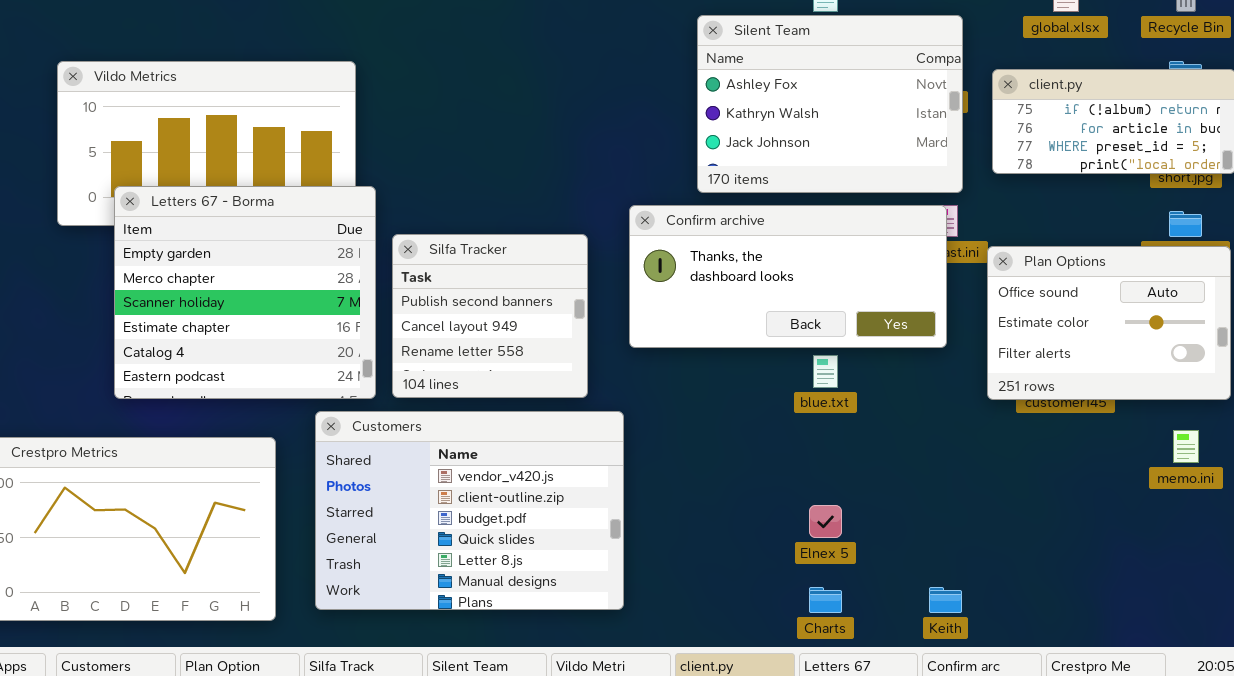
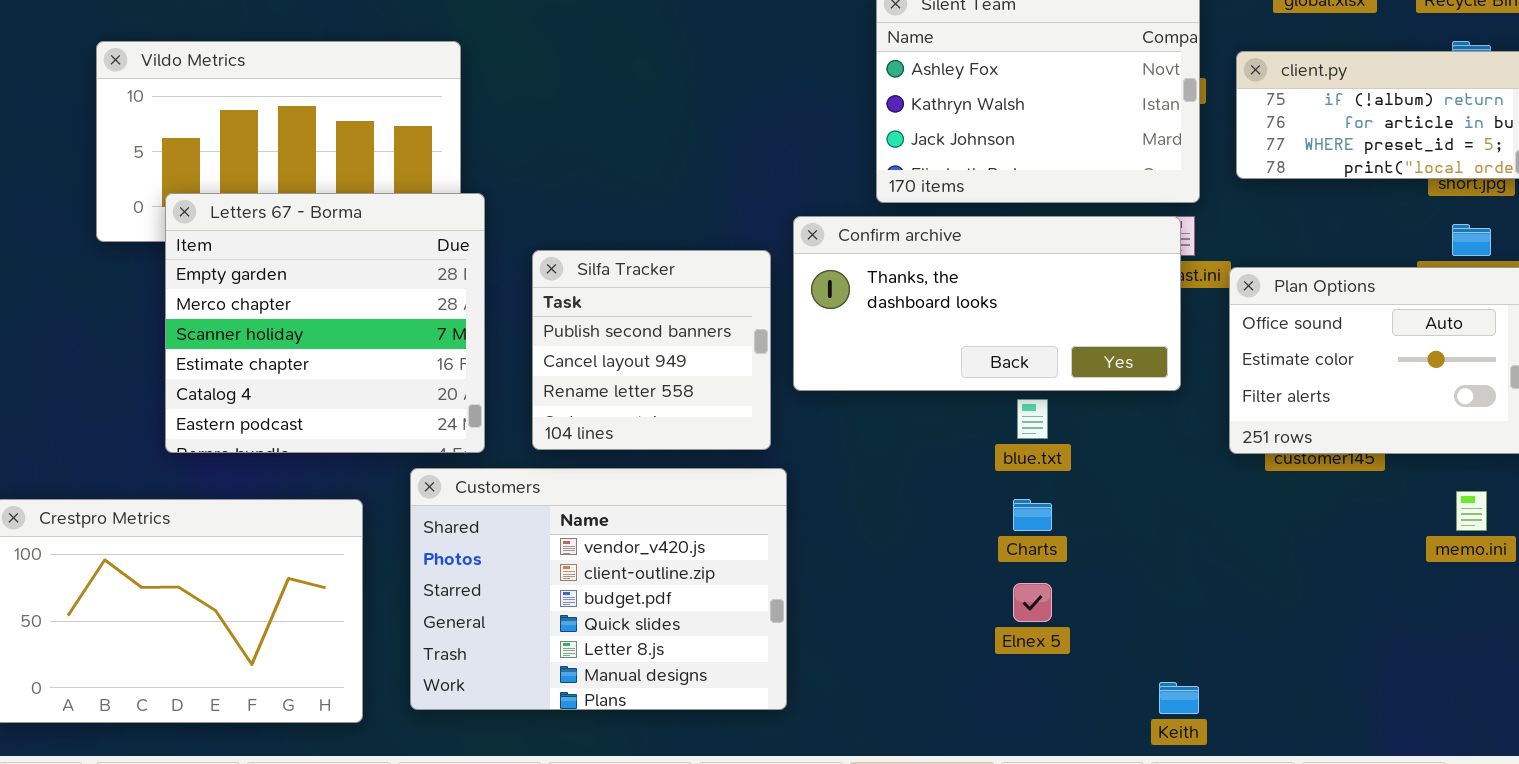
Silfa Tracker: [392,234,588,398] -> [532,250,771,450], moved
Charts: [809,587,842,613] -> [1013,499,1052,531], moved

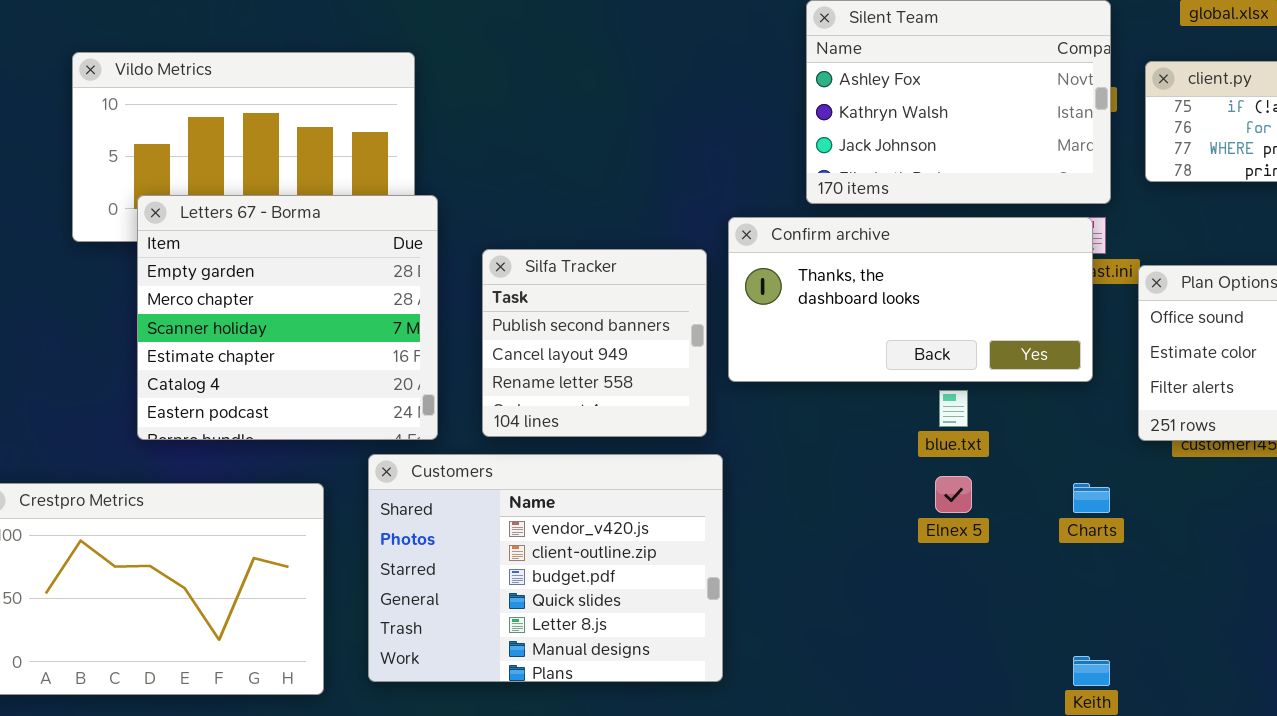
Charts: [1013,499,1052,531] -> [1073,483,1110,513], moved
Elnex 5: [1013,583,1052,622] -> [935,476,972,513], moved

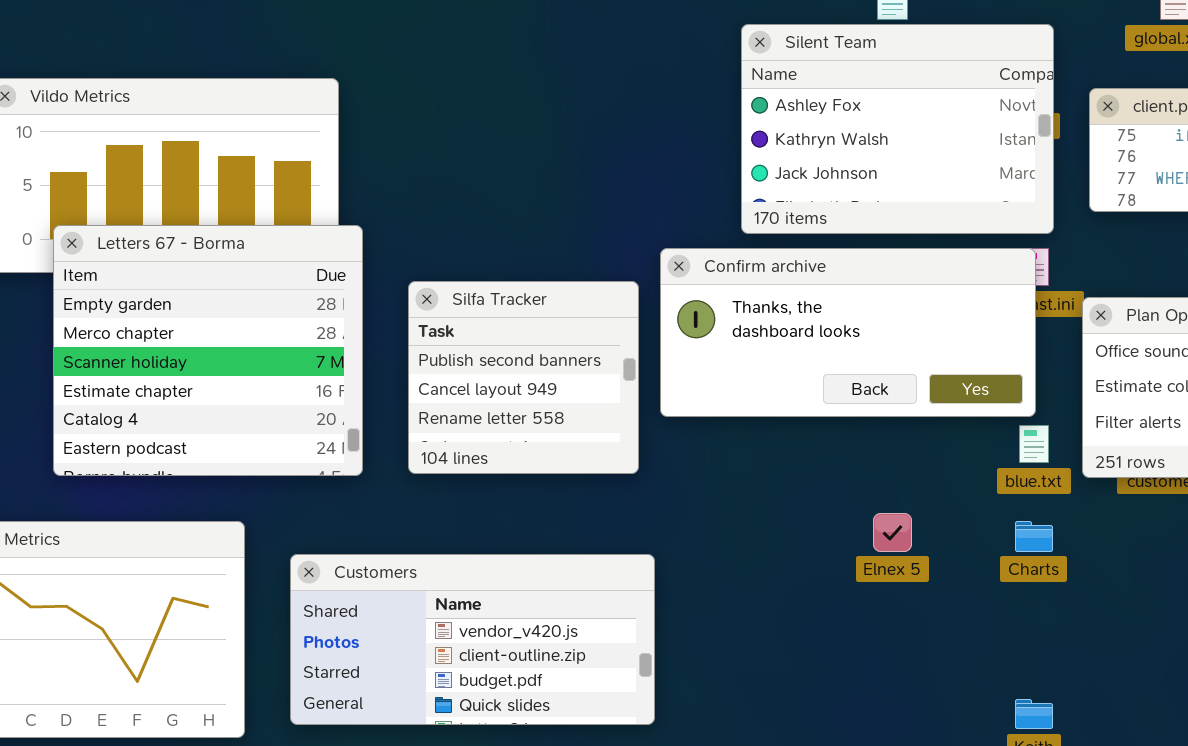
blue.txt: [939,390,968,427] -> [1019,425,1049,463], moved
Customers: [368,454,723,682] -> [290,554,655,725], resized

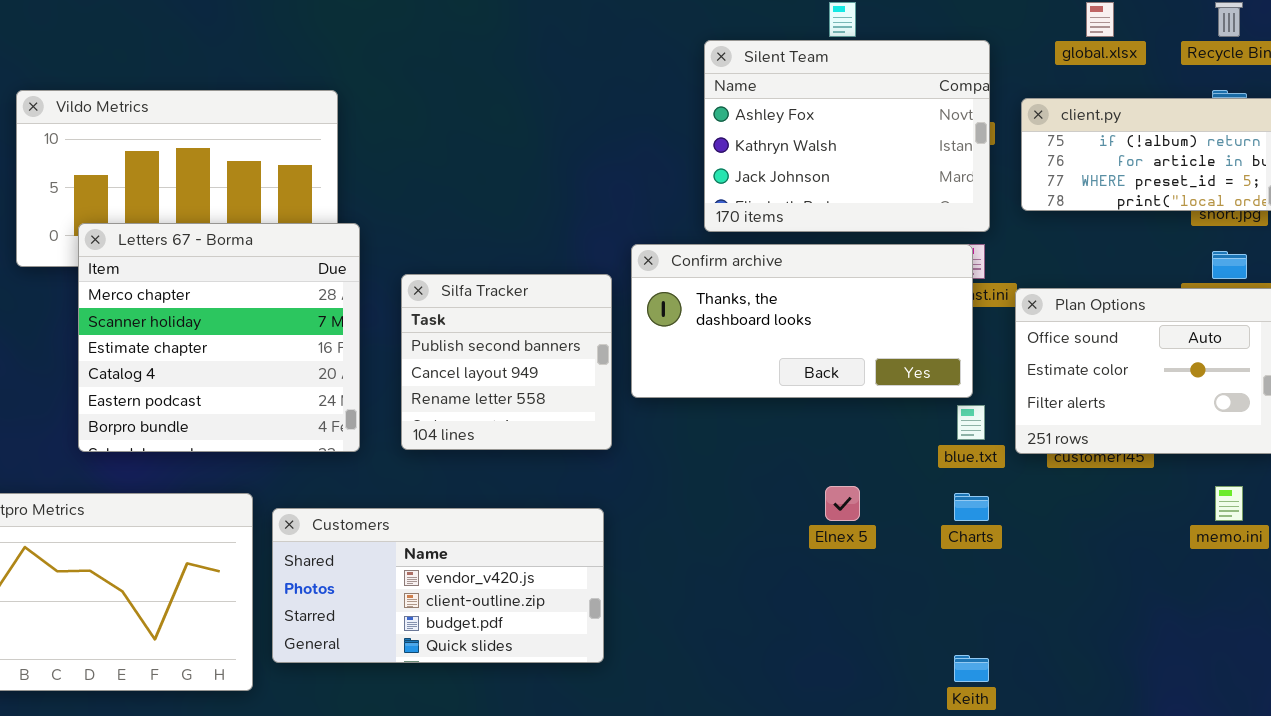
Letters 67 - Borma: [53,225,363,476] -> [78,223,360,452], scrolled down 1 row
Customers: [290,554,655,725] -> [272,508,604,663], moved

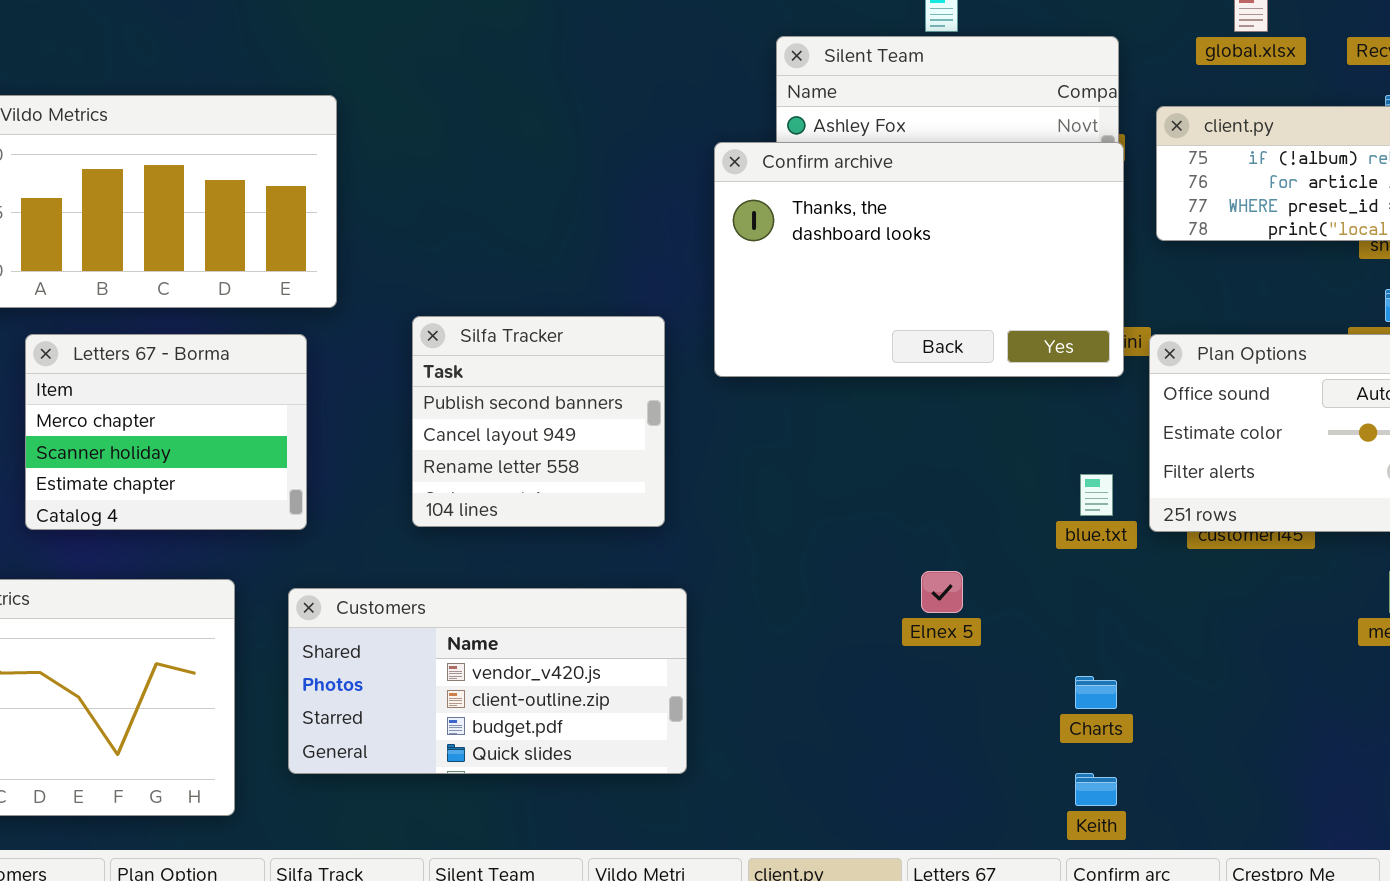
Letters 67 - Borma: [78,223,360,452] -> [25,334,307,530], resized
Confirm archive: [631,244,973,398] -> [714,142,1124,377], moved, resized
Charts: [954,493,989,521] -> [1075,676,1117,709], moved
Customers: [272,508,604,663] -> [288,588,687,774], moved

